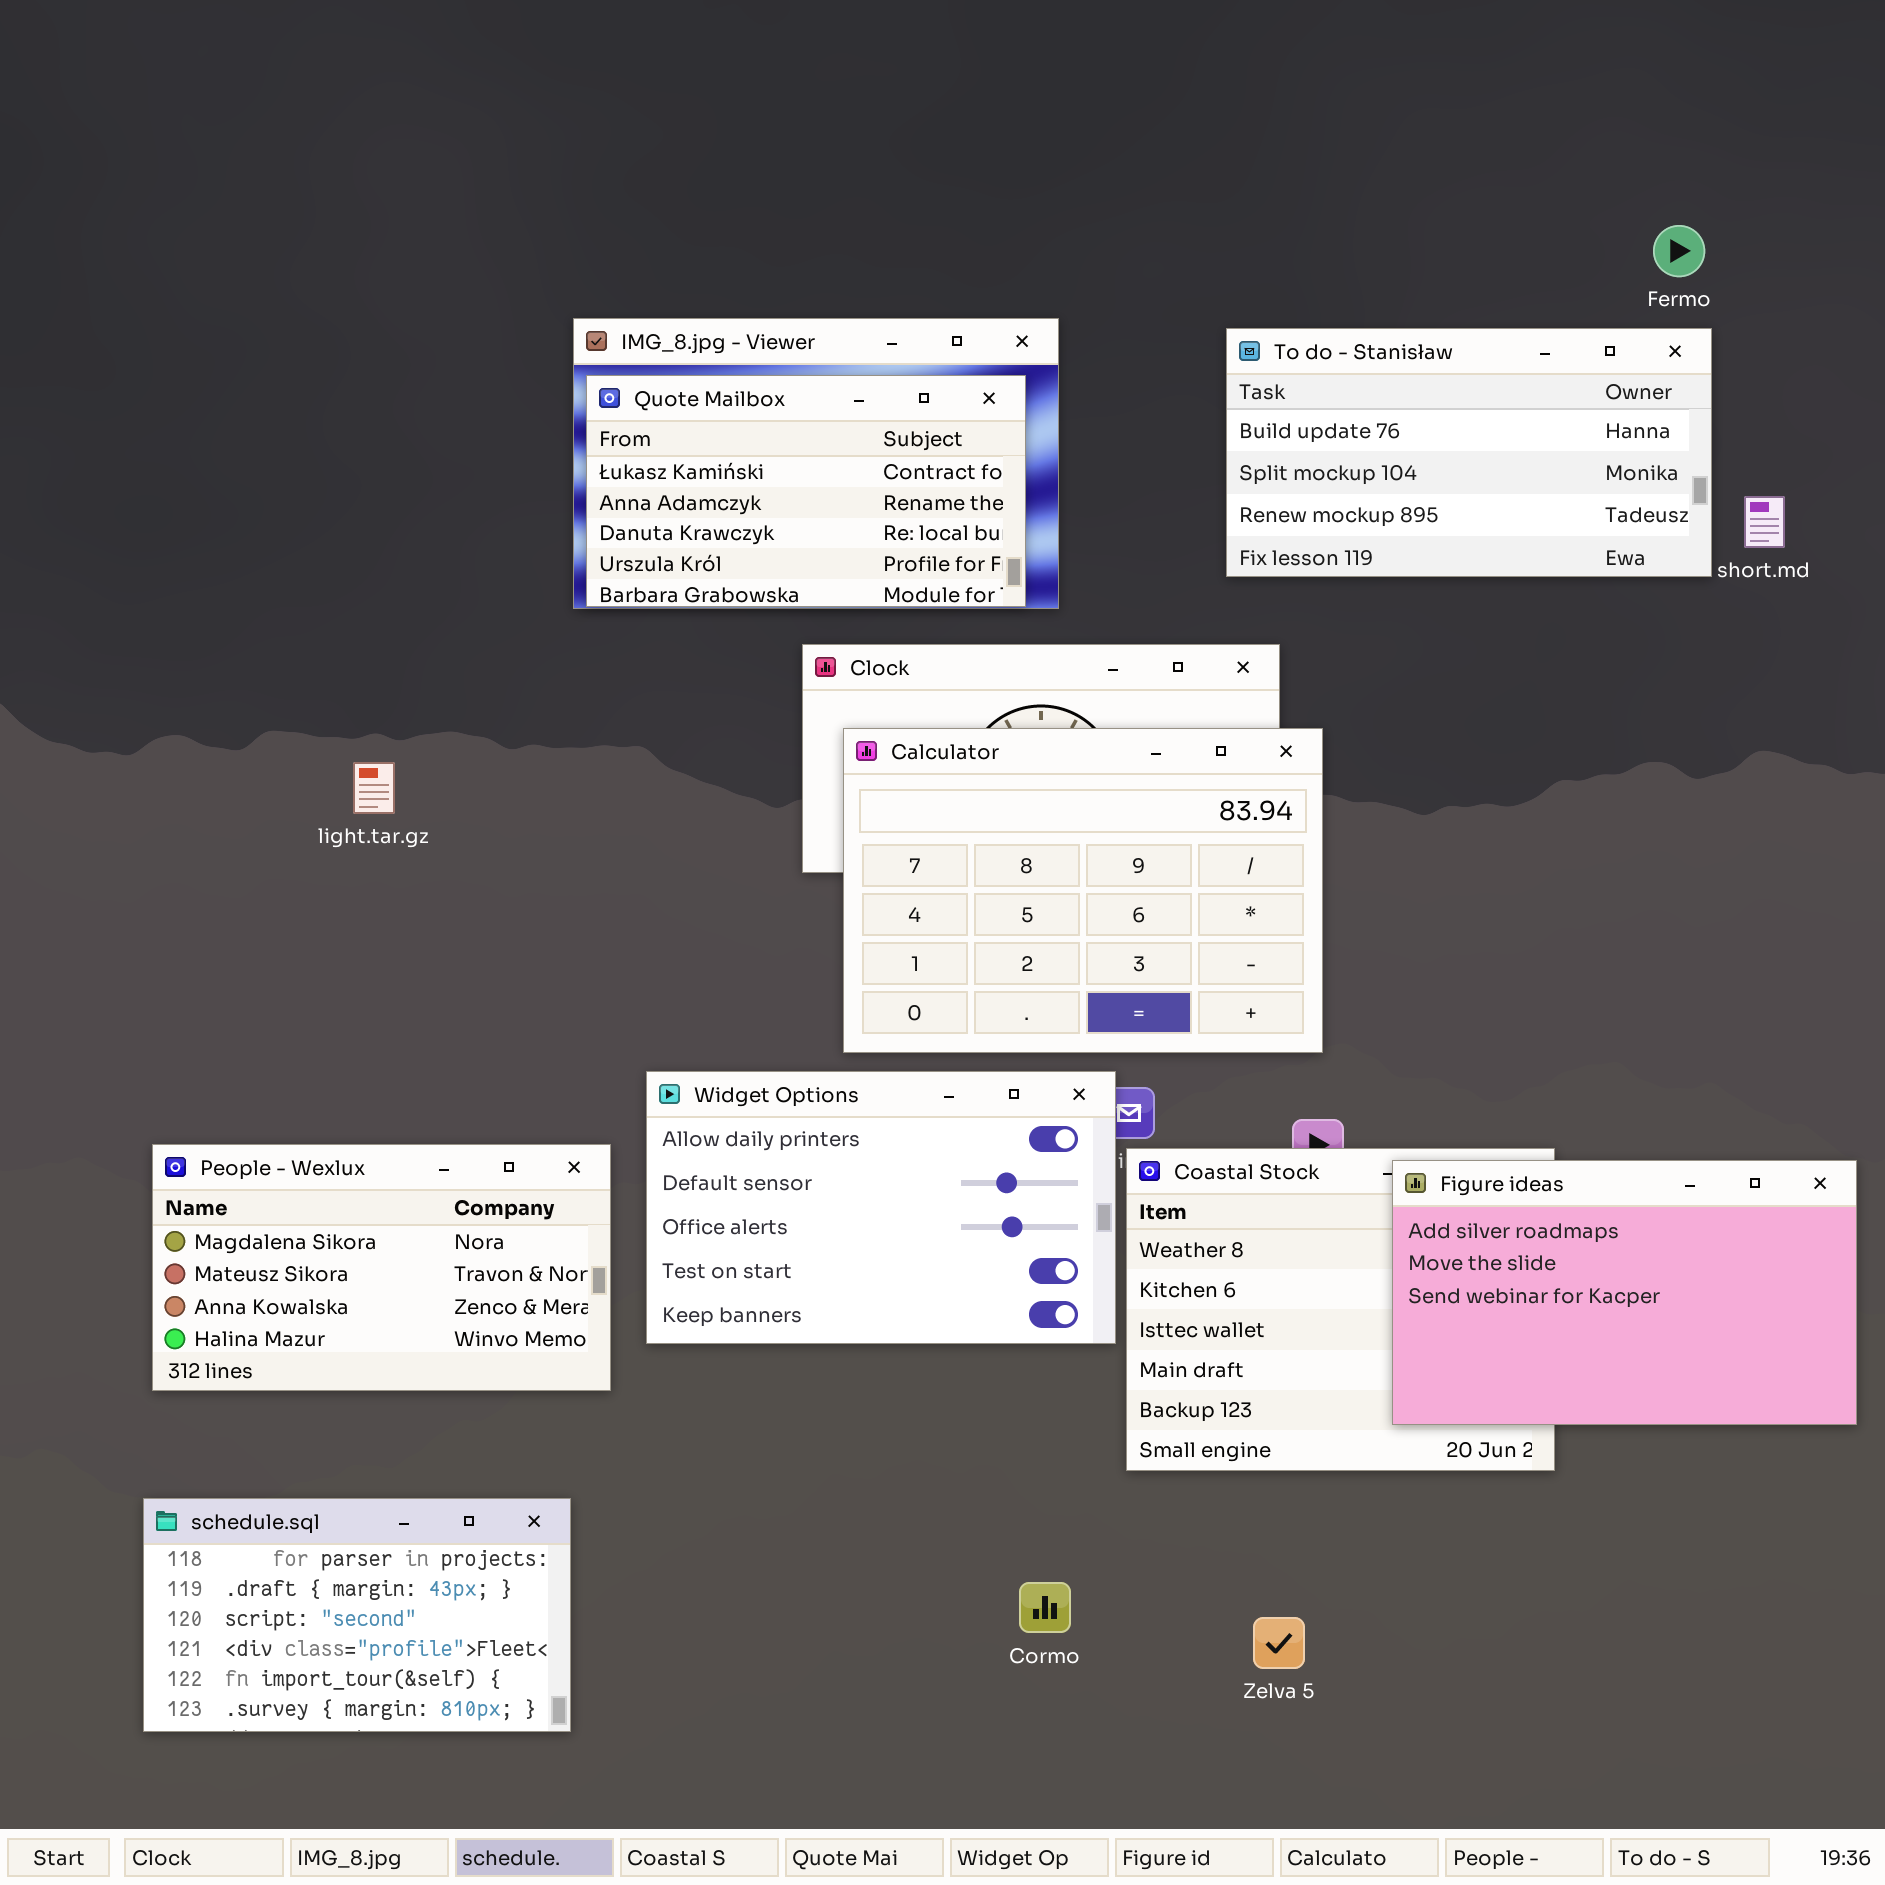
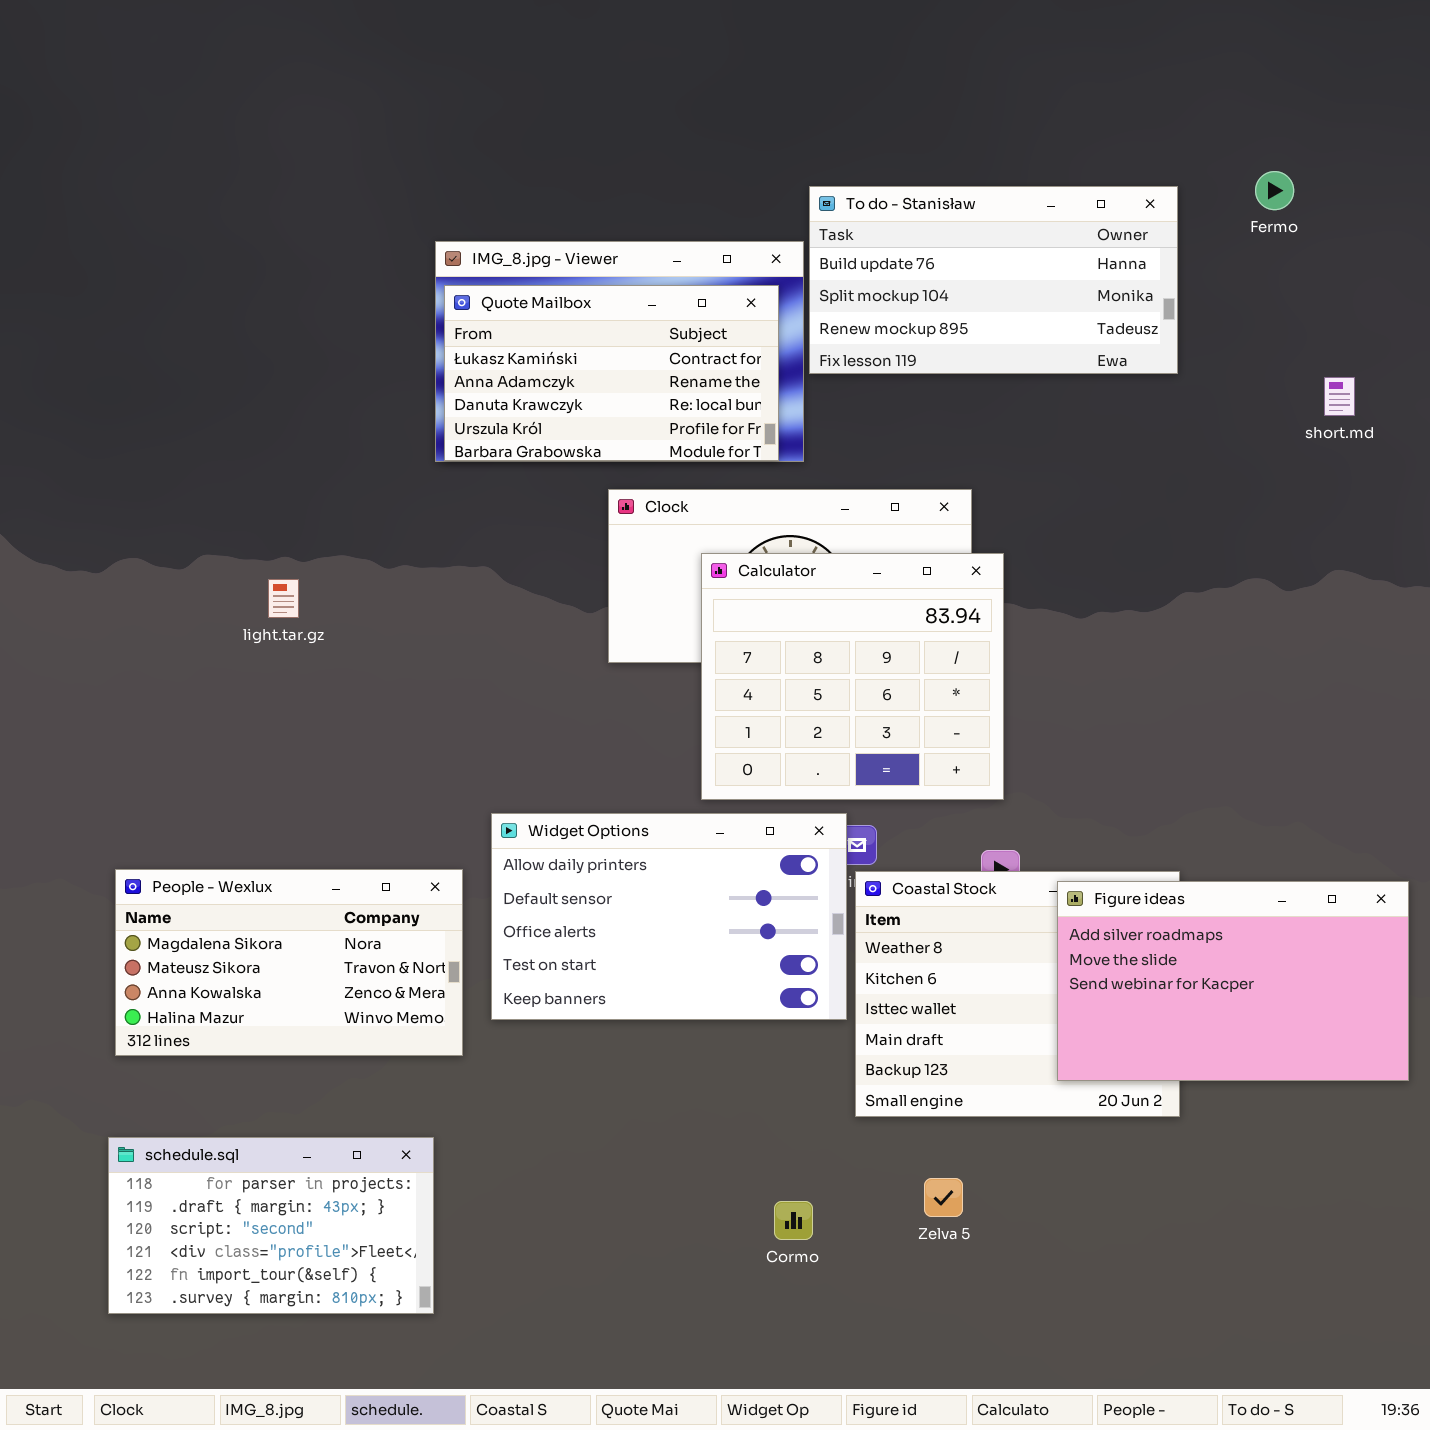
To do - Stanisław: [1226,328,1712,577] -> [809,186,1178,374], moved
Calculator: [843,728,1323,1053] -> [701,553,1004,800], resized
Zelva 5: [1253,1617,1305,1669] -> [924,1178,963,1217], moved

